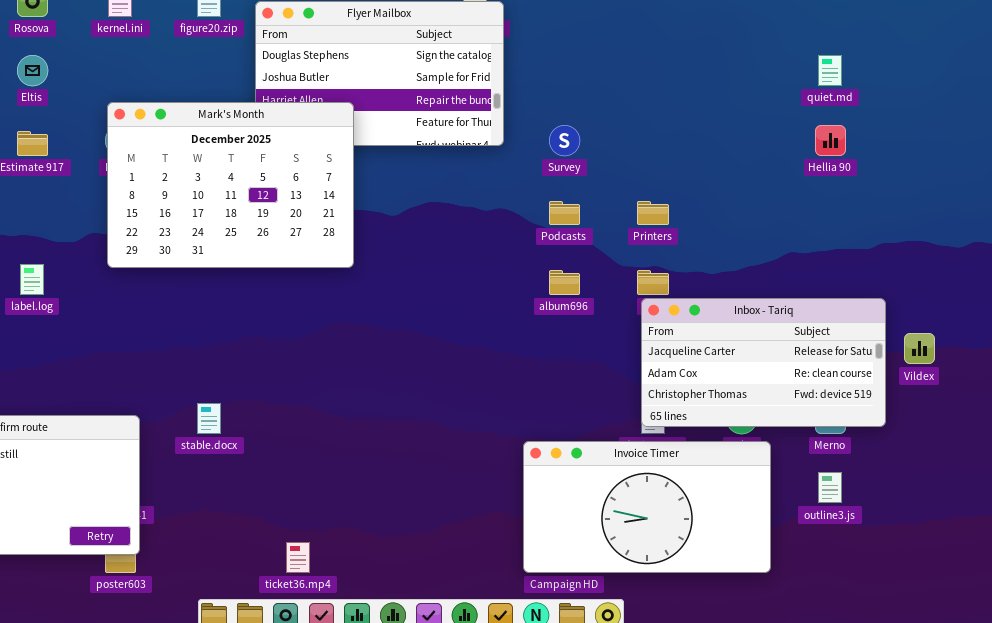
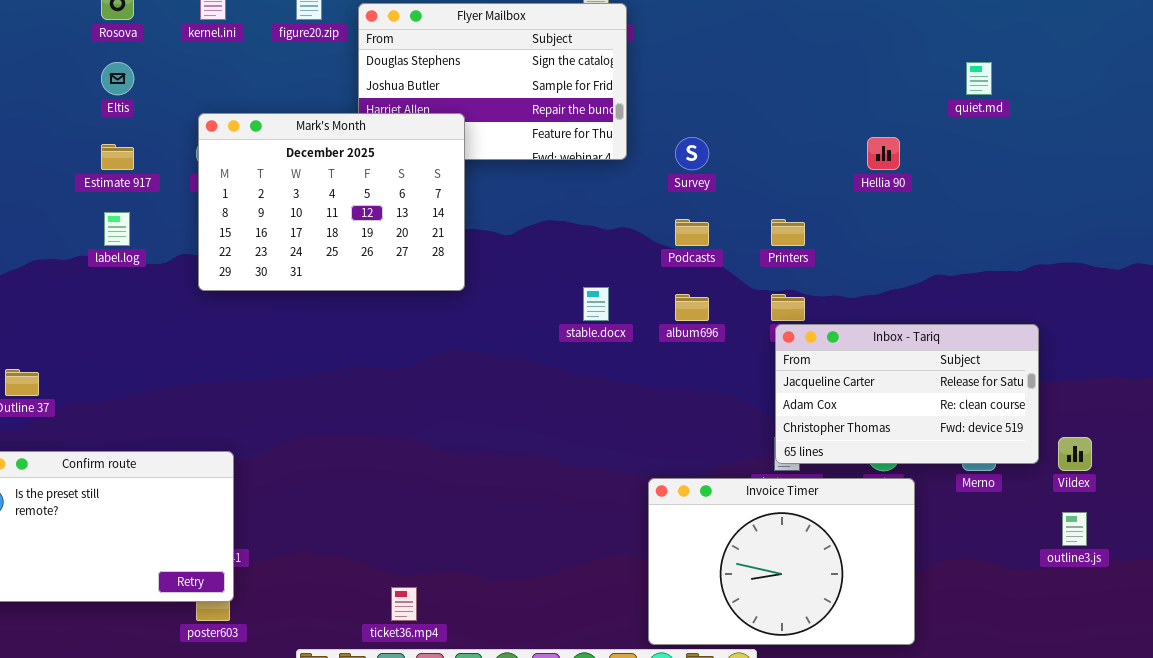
Hellia 90: [815,125,846,156] -> [867,137,900,170], moved
label.log: [20,264,44,295] -> [104,212,130,246], moved
Vildex: [904,333,935,364] -> [1058,437,1092,471], moved
stable.docx: [197,403,221,434] -> [583,287,609,321], moved
Invoice Timer: [523,441,771,573] -> [648,478,915,645], resized
outline3.js: [818,472,842,503] -> [1062,512,1087,546], moved

